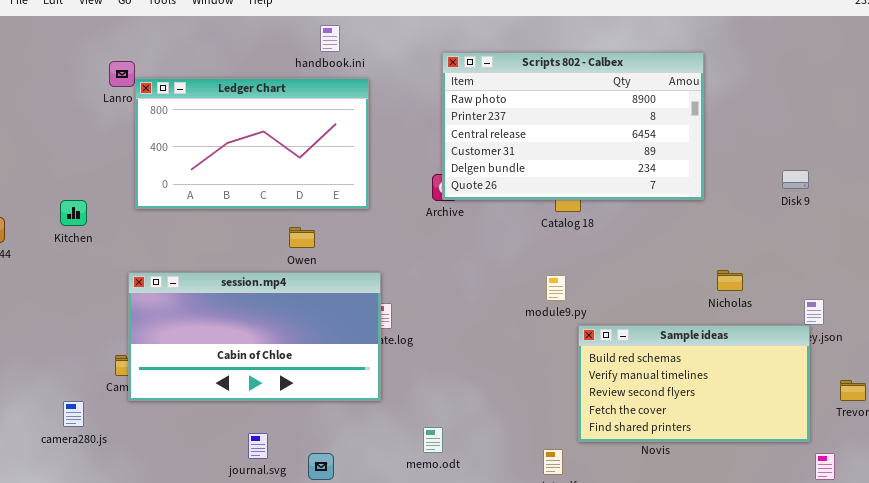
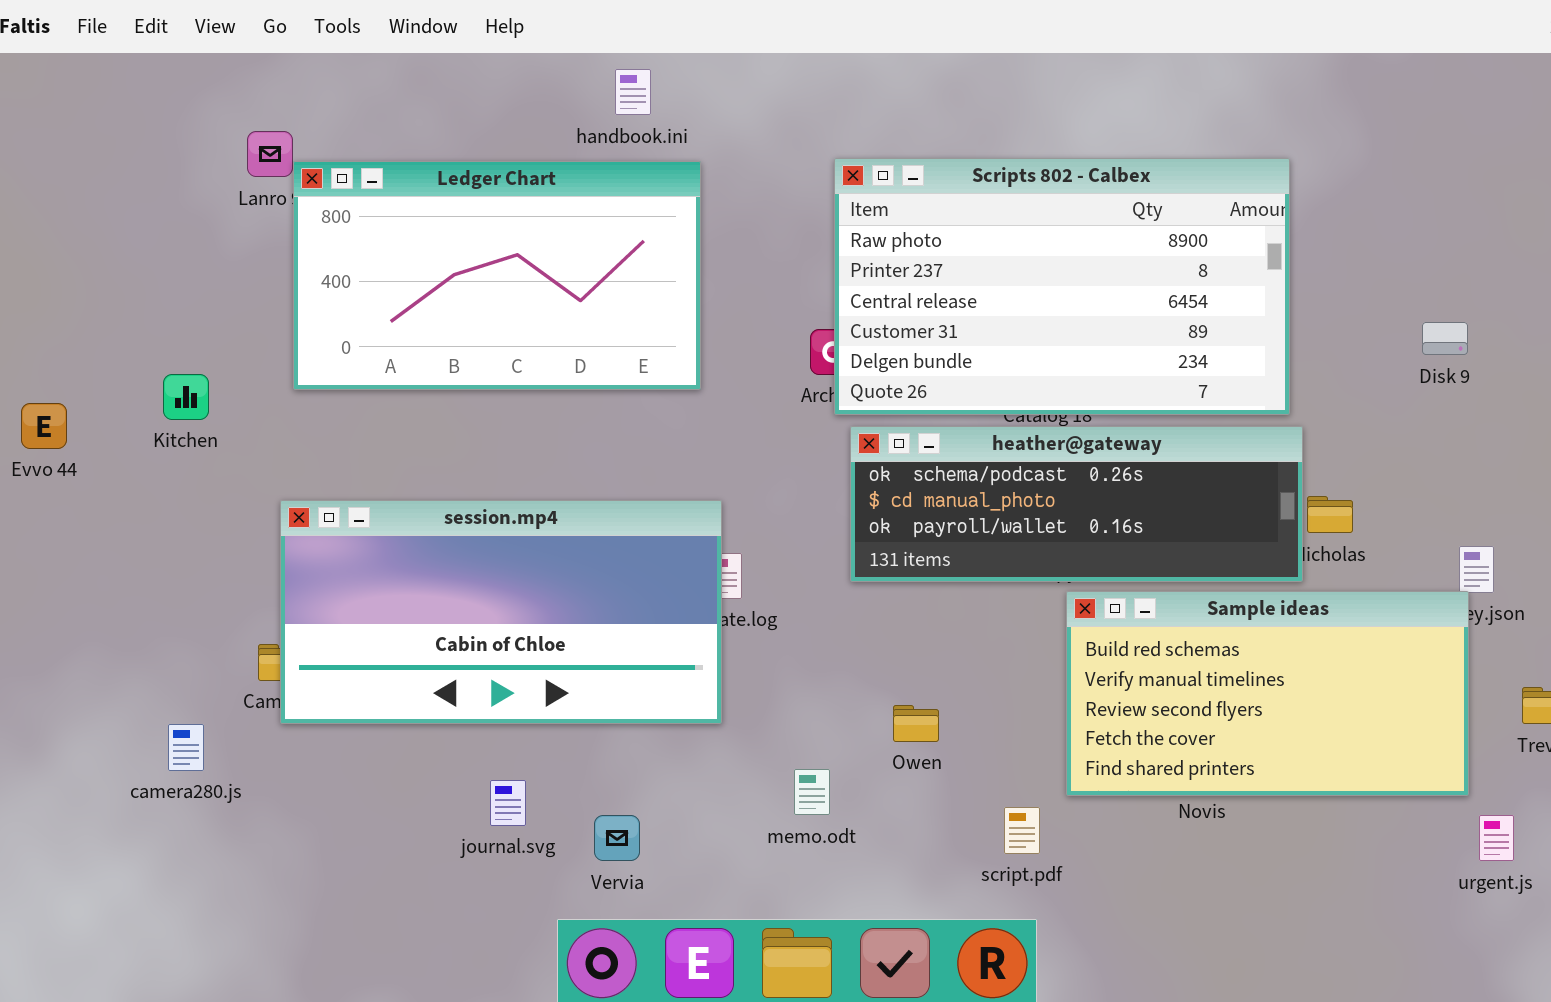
Scripts 802 - Calbex: [442,52,704,200] -> [834,158,1290,415], moved
Owen: [289,227,315,248] -> [893,705,939,742], moved
heather@gateway: none -> [850,426,1303,582], opened

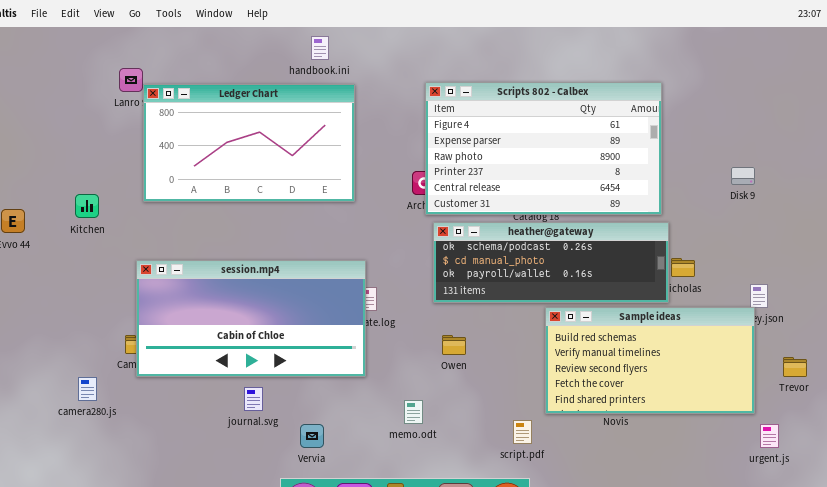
Scripts 802 - Calbex: [834,158,1290,415] -> [425,82,662,215], scrolled up 2 rows
Owen: [893,705,939,742] -> [442,335,466,355], moved
journal.svg: [490,780,526,826] -> [244,387,263,411], moved

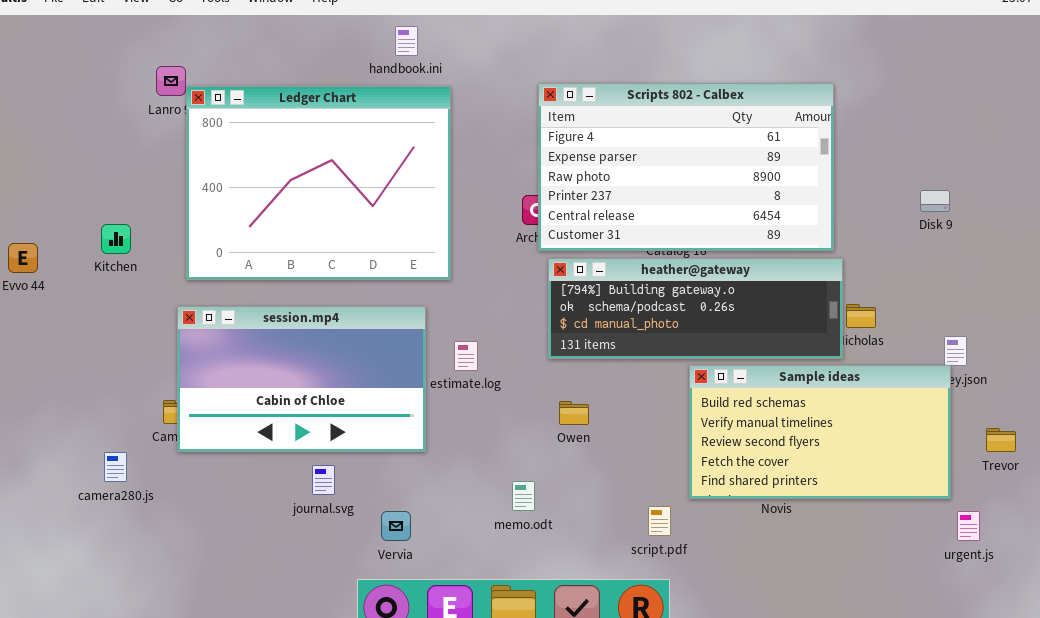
Ledger Chart: [143,84,355,202] -> [186,86,451,280], resized
heather@gateway: [433,222,669,303] -> [548,258,843,359], scrolled up 1 row
session.mp4: [136,260,366,377] -> [177,306,426,452], resized

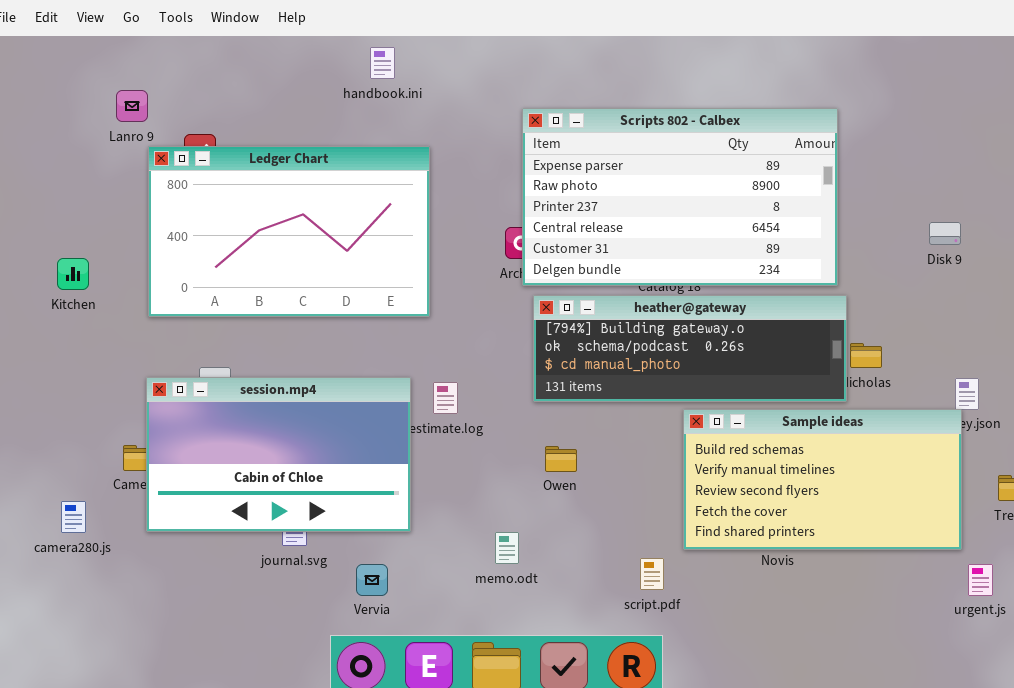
Scripts 802 - Calbex: [538,83,834,251] -> [522,108,838,286], scrolled down 1 row
Ledger Chart: [186,86,451,280] -> [148,146,430,317], resized
session.mp4: [177,306,426,452] -> [146,377,411,532], moved

